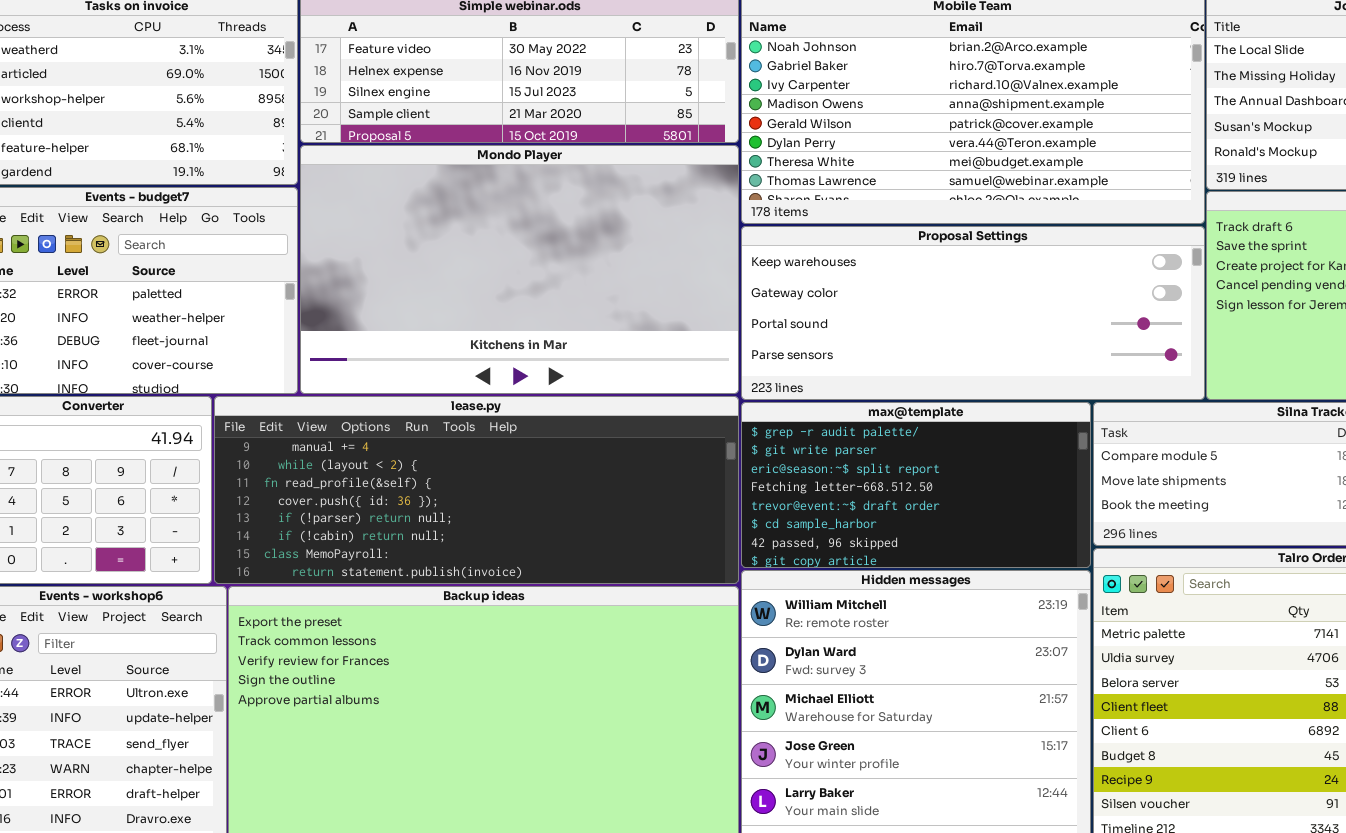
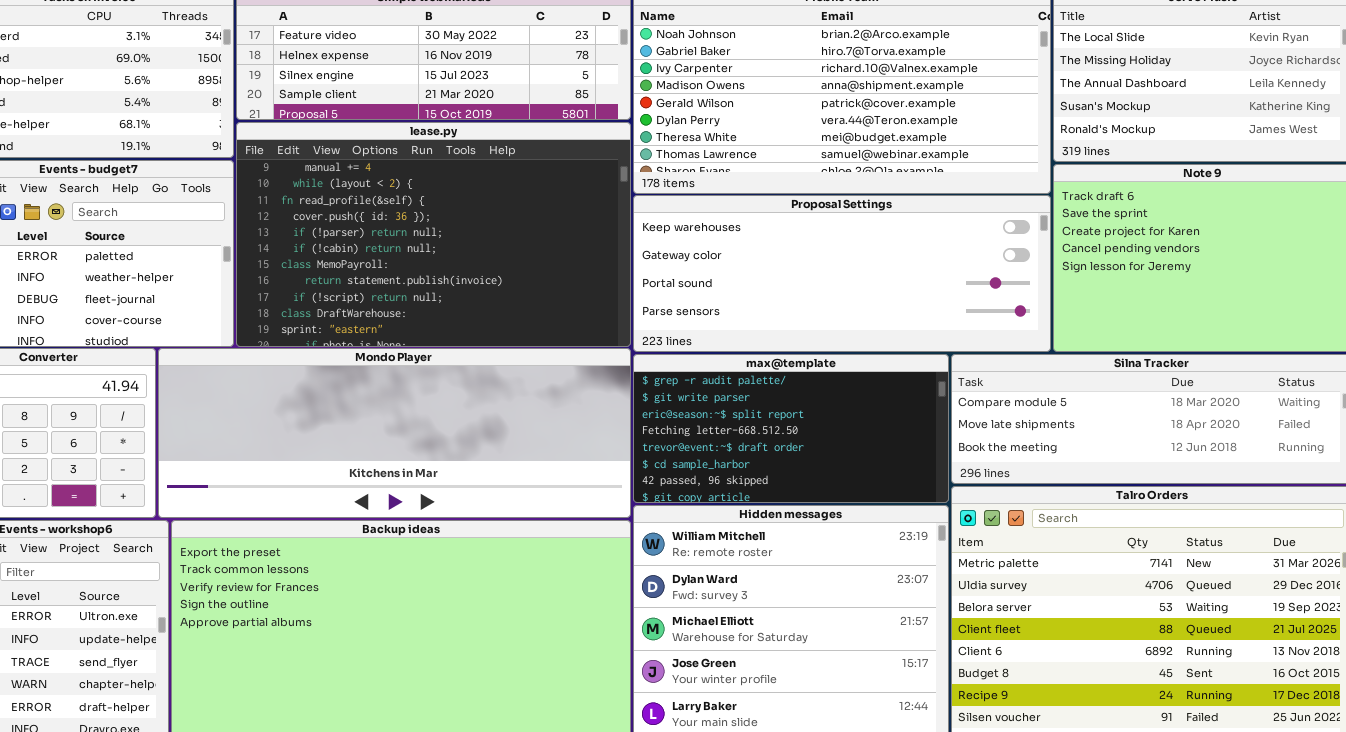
Mondo Player: [300,145,739,394] -> [158,348,631,518], moved, resized
lease.py: [214,396,739,584] -> [236,122,631,347], moved, resized

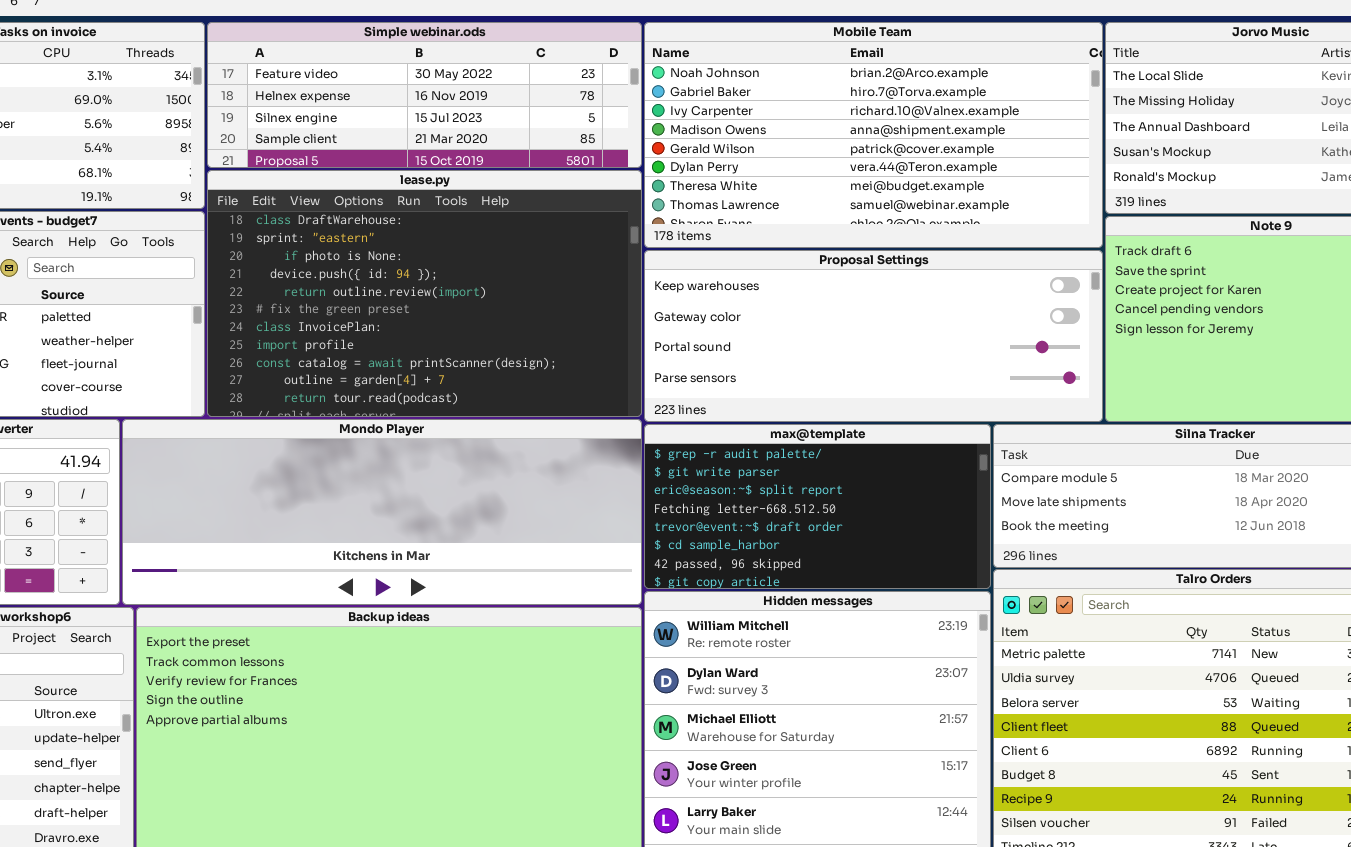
lease.py: [236,122,631,347] -> [207,170,642,417], scrolled down 9 rows

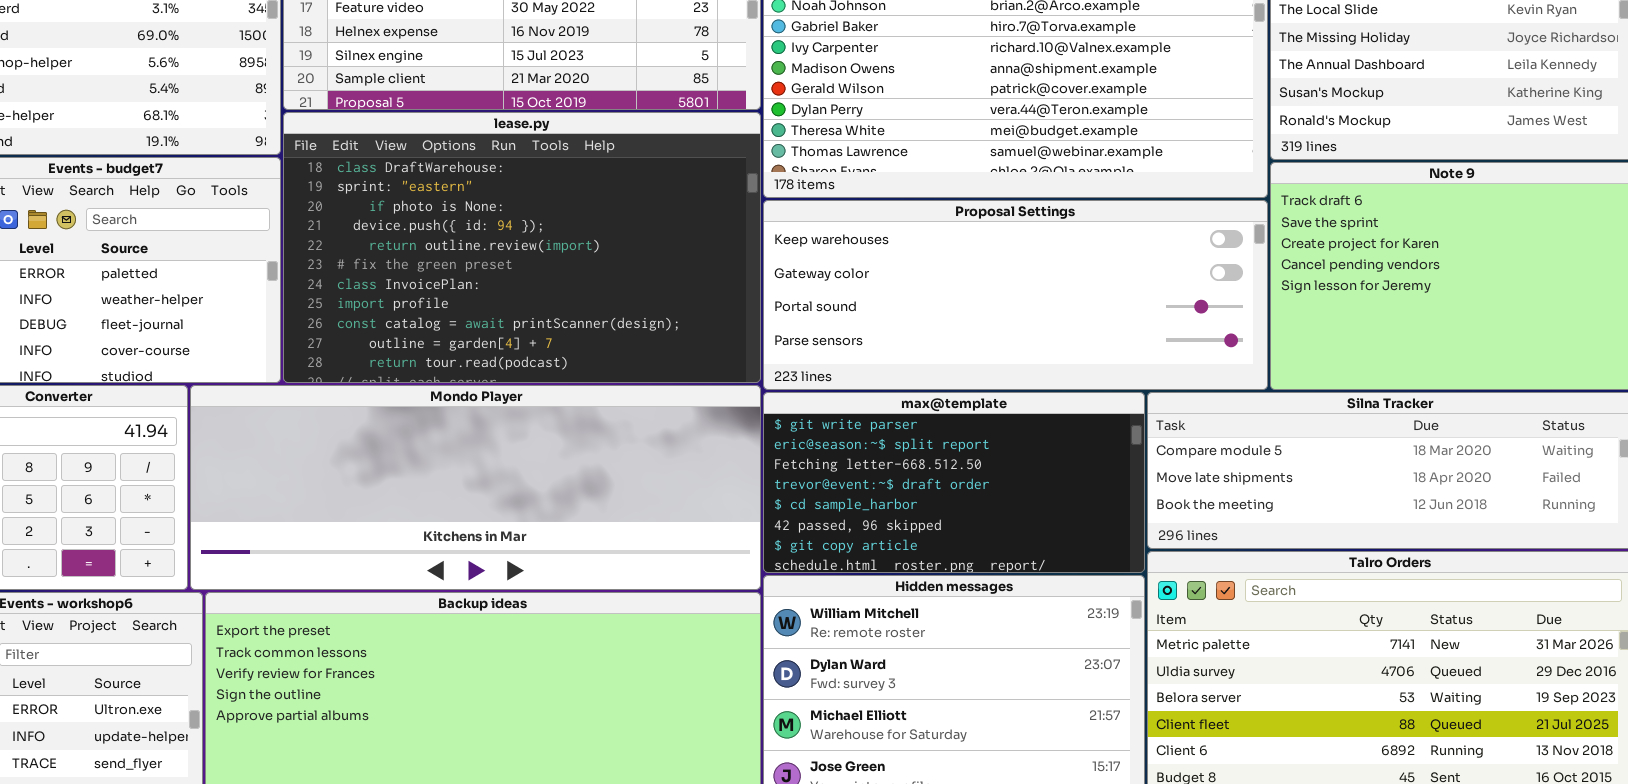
max@template: [644,424,991,589] -> [763,392,1145,573], scrolled down 1 row

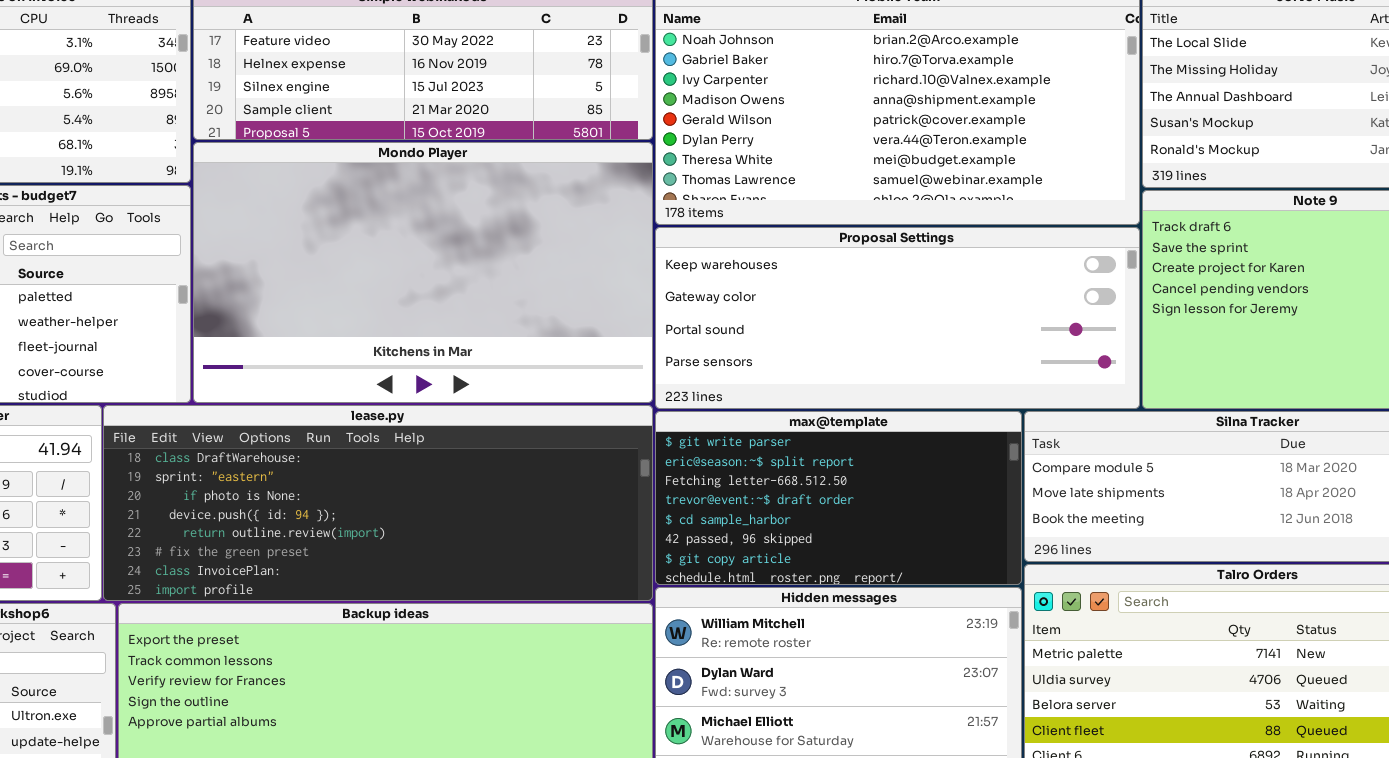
lease.py: [283,112,761,383] -> [103,405,653,601], moved, resized
Mondo Player: [190,385,761,590] -> [193,142,653,403], moved, resized

